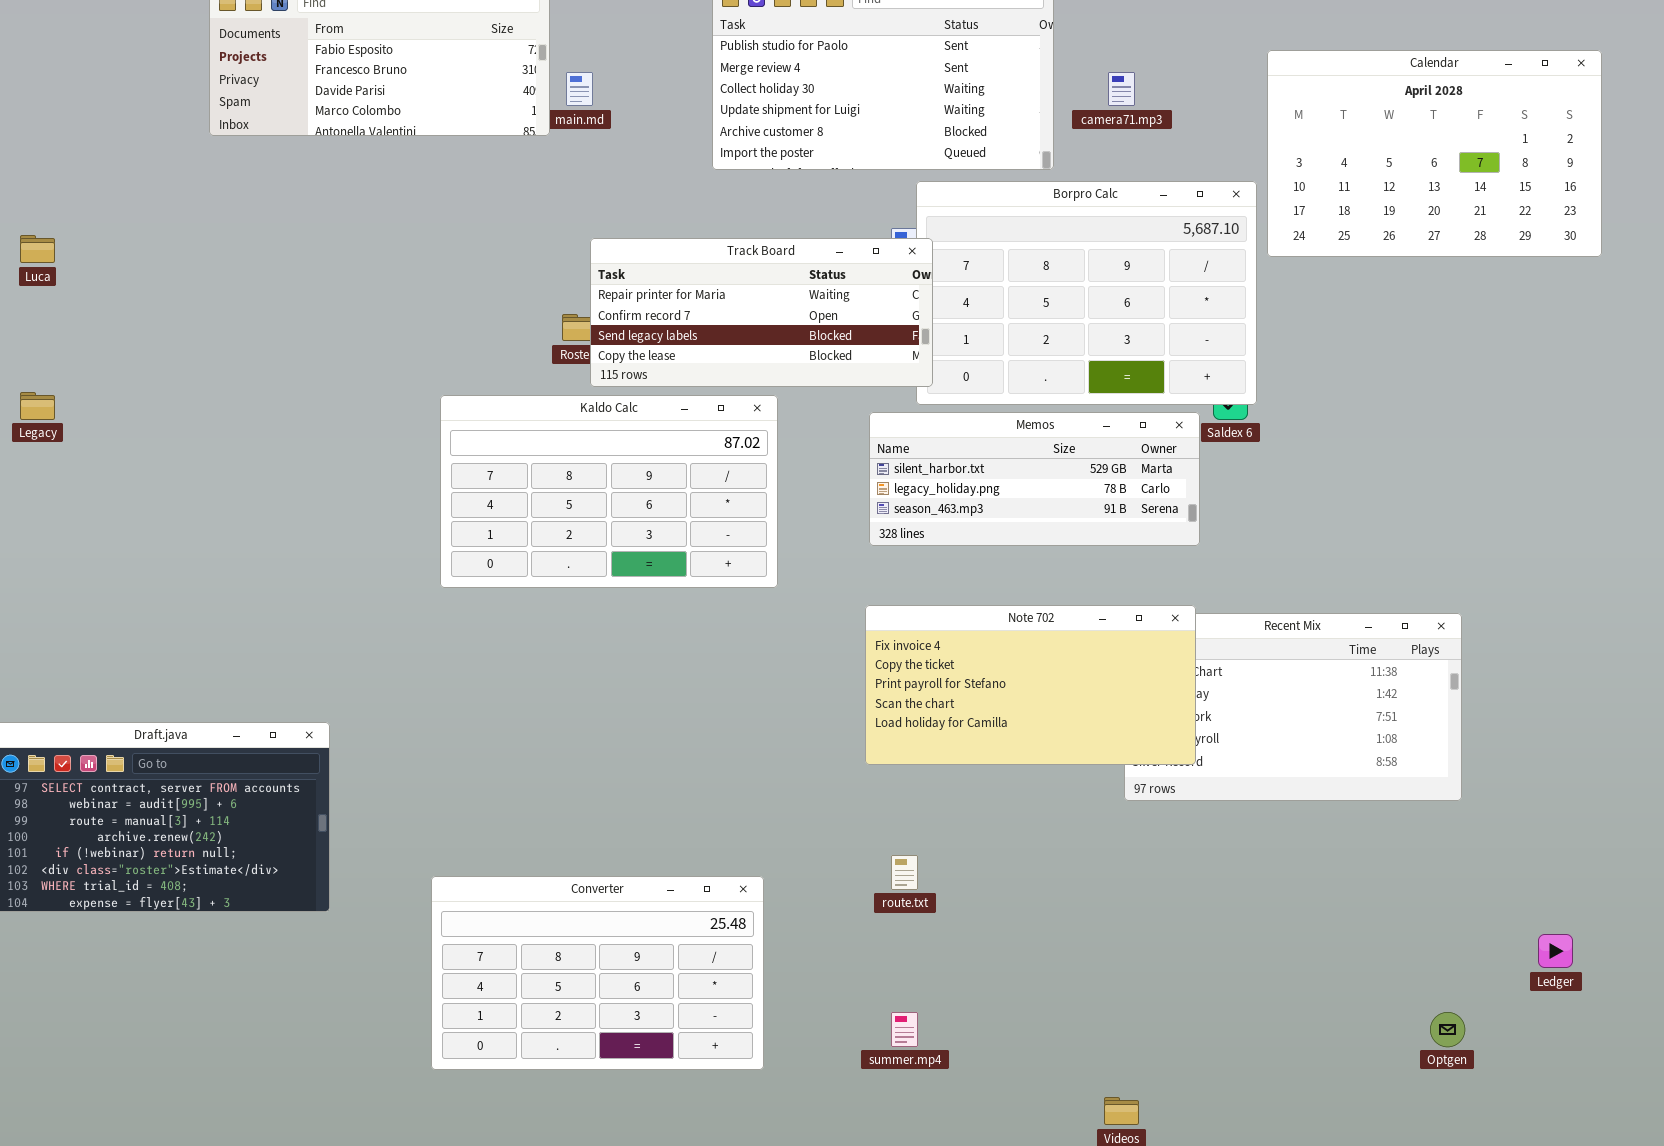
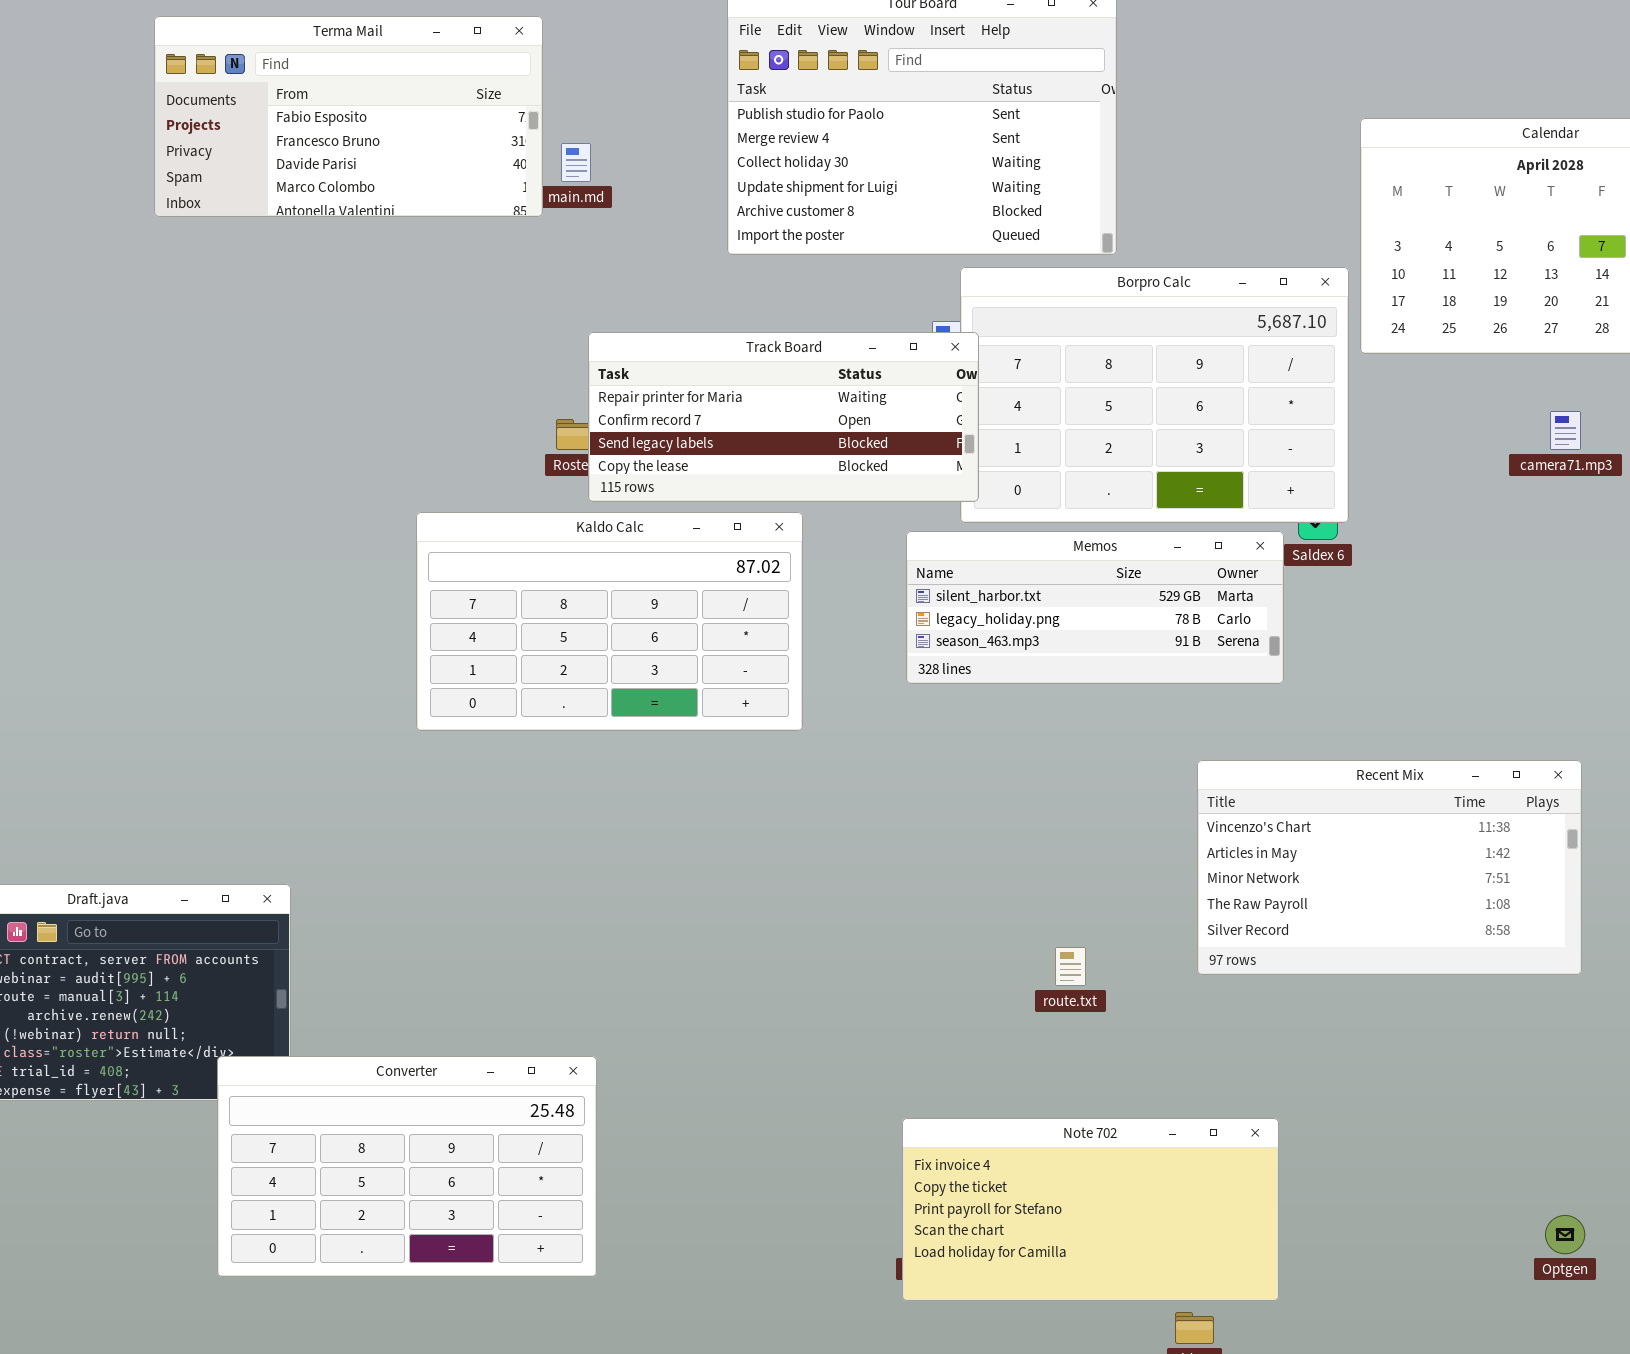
camera71.mp3: [1108,72,1135,106] -> [1550,411,1581,450], moved
Note 702: [865,605,1196,765] -> [902,1118,1279,1301], moved
route.txt: [891,855,918,890] -> [1055,947,1086,986], moved
Converter: [431,876,764,1070] -> [217,1056,597,1277], moved

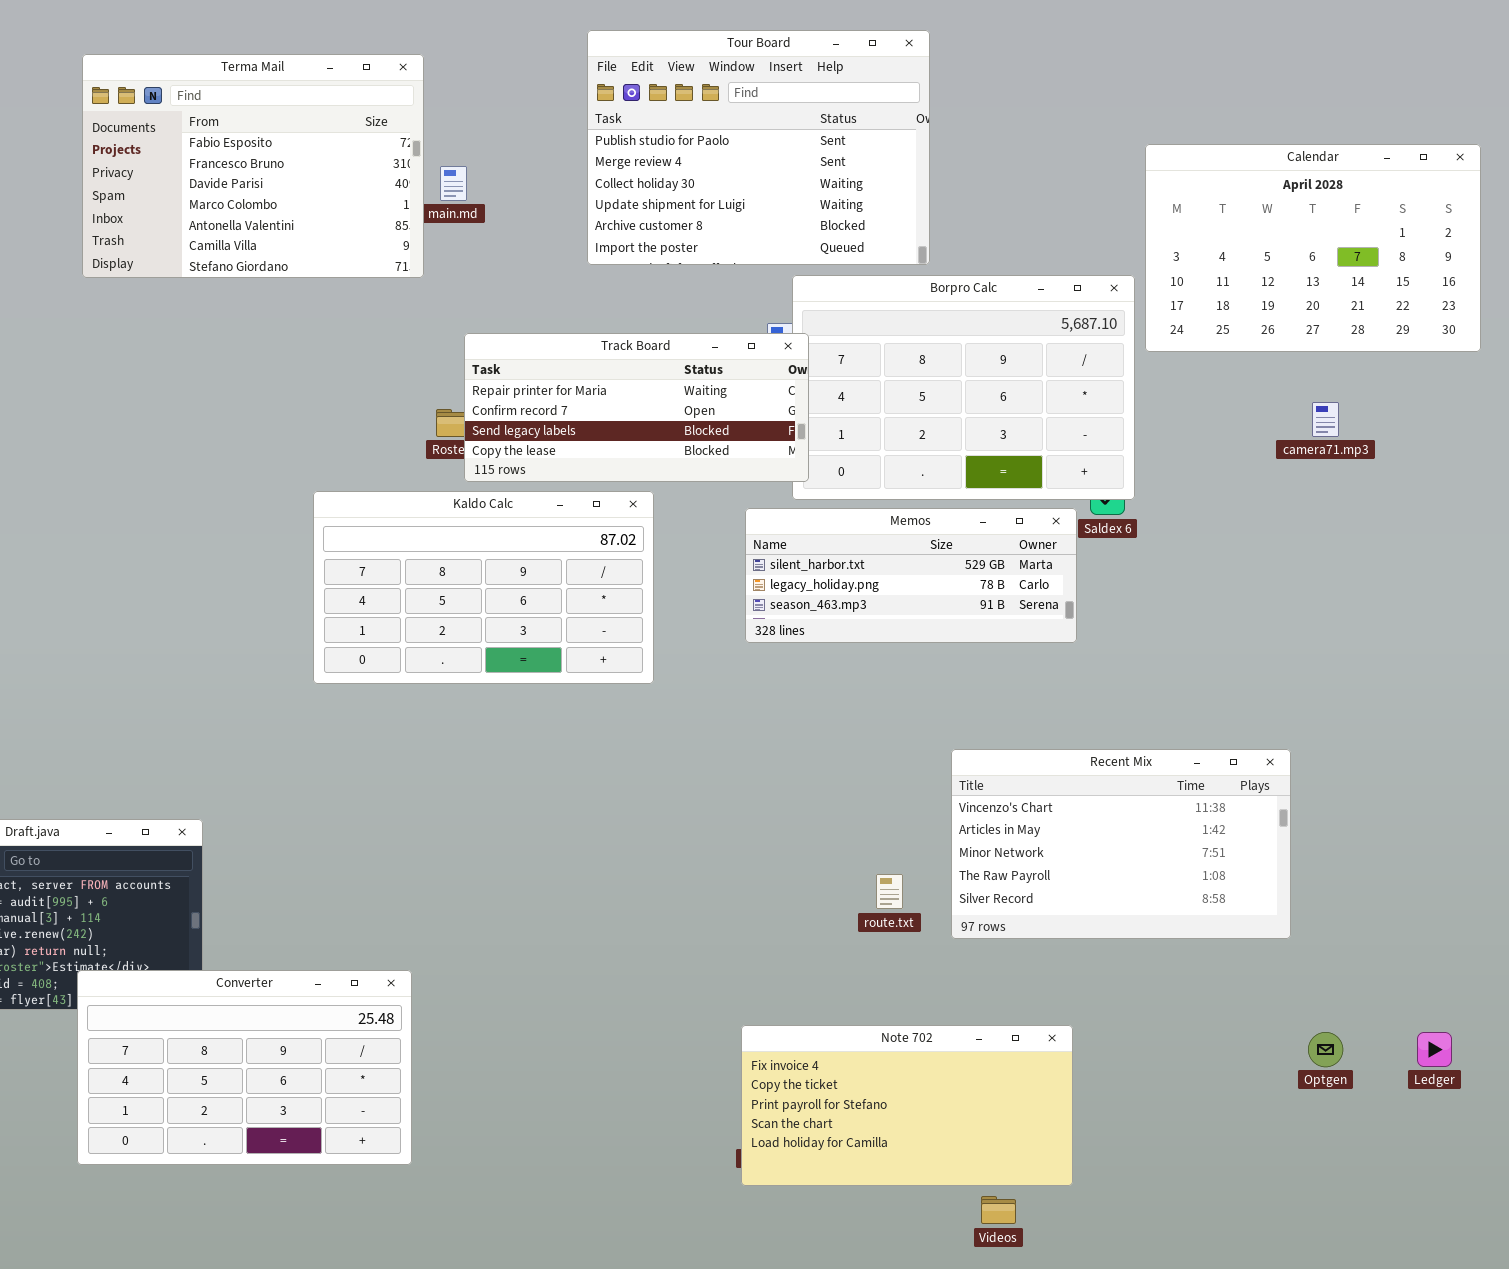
Terma Mail: [154,16,543,217] -> [82,54,424,278], resized
Recent Mix: [1197,760,1582,975] -> [951,749,1291,939], moved
Converter: [217,1056,597,1277] -> [77,970,412,1165], moved
Optgen: [1545,1215,1585,1254] -> [1308,1032,1343,1067], moved

